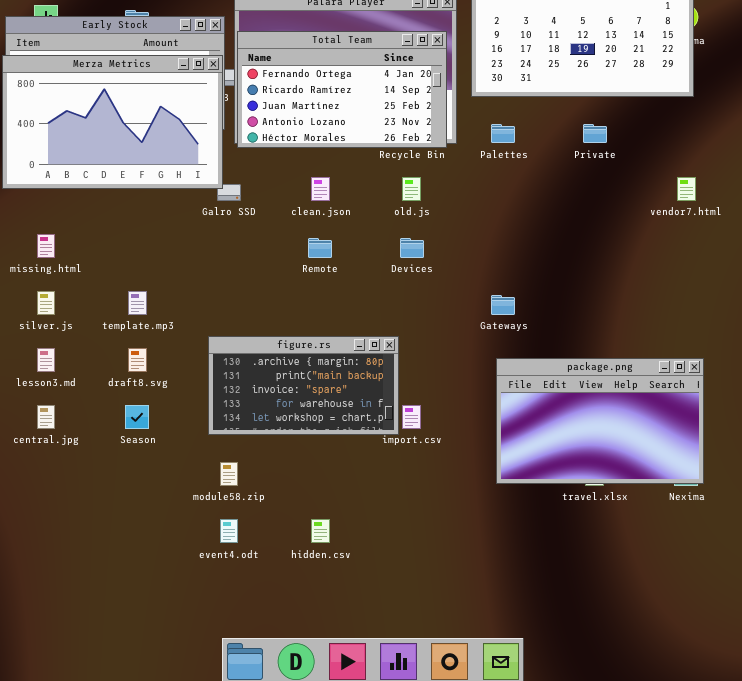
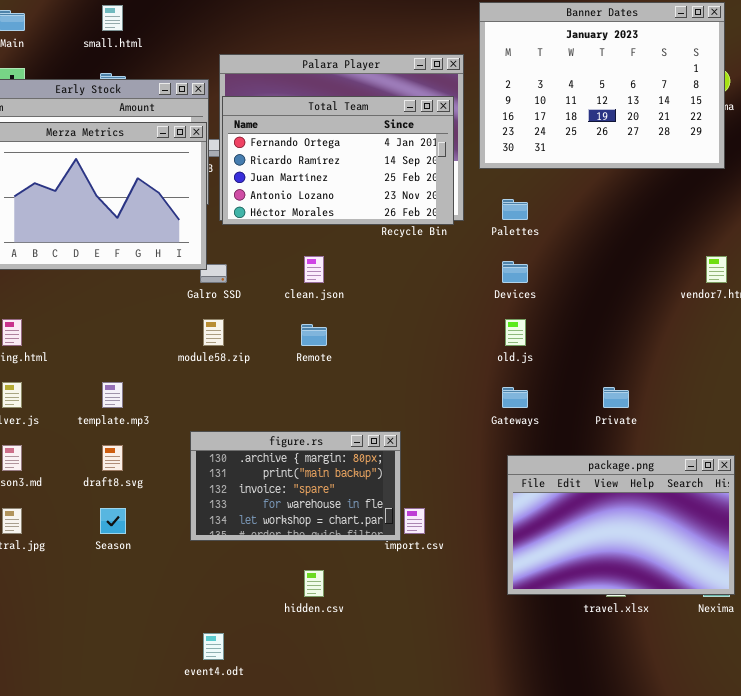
Private: [583,124,607,143] -> [603,387,629,408], moved
old.js: [402,177,421,201] -> [505,319,526,346], moved
Devices: [400,238,424,258] -> [502,261,528,283], moved
module58.zip: [220,462,238,486] -> [203,319,224,346], moved
hidden.csv: [311,519,330,543] -> [304,570,324,597], moved

